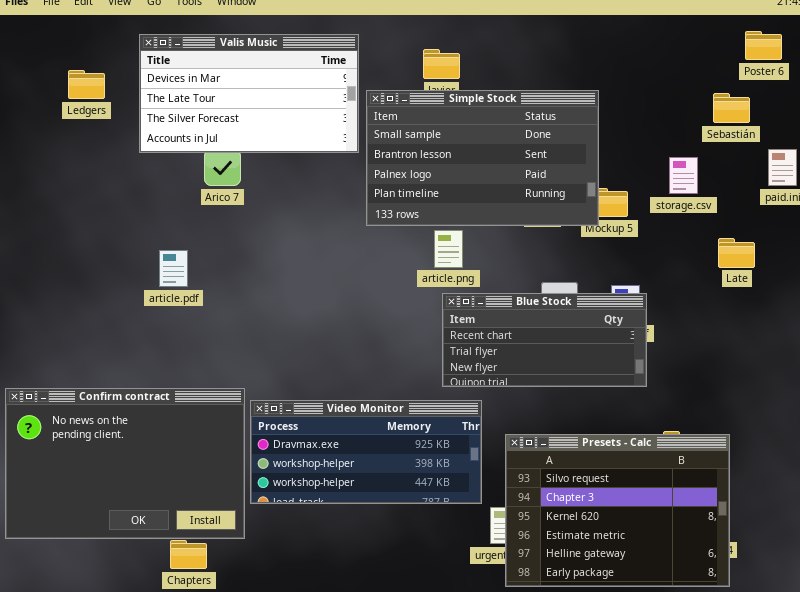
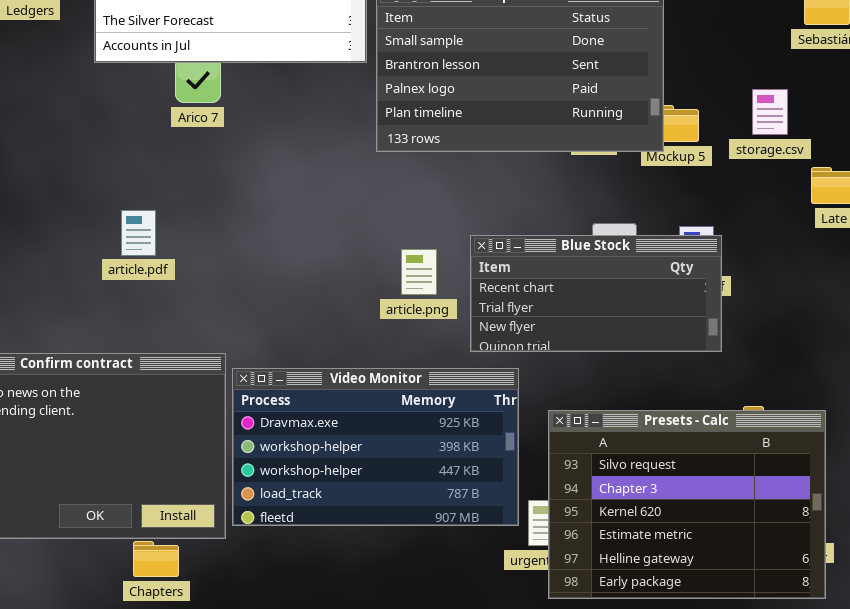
storage.csv: [669,157,698,194] -> [752,89,788,135], moved
article.png: [434,230,463,268] -> [401,249,437,295], moved
article.pdf: [159,250,188,287] -> [121,210,156,256], moved
Video Monitor: [250,400,482,504] -> [232,368,519,526], resized

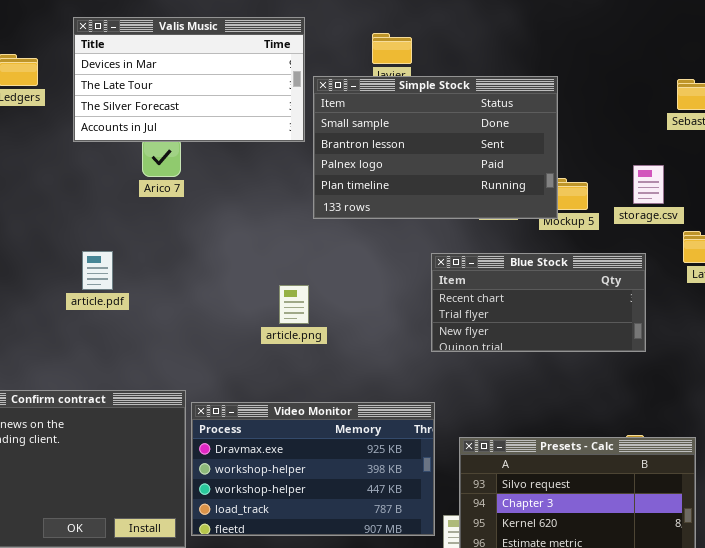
article.pdf: [121,210,156,256] -> [82,251,113,290], moved
Blue Stock: [470,235,722,352] -> [431,253,646,352], moved
article.png: [401,249,437,295] -> [279,285,309,324], moved

